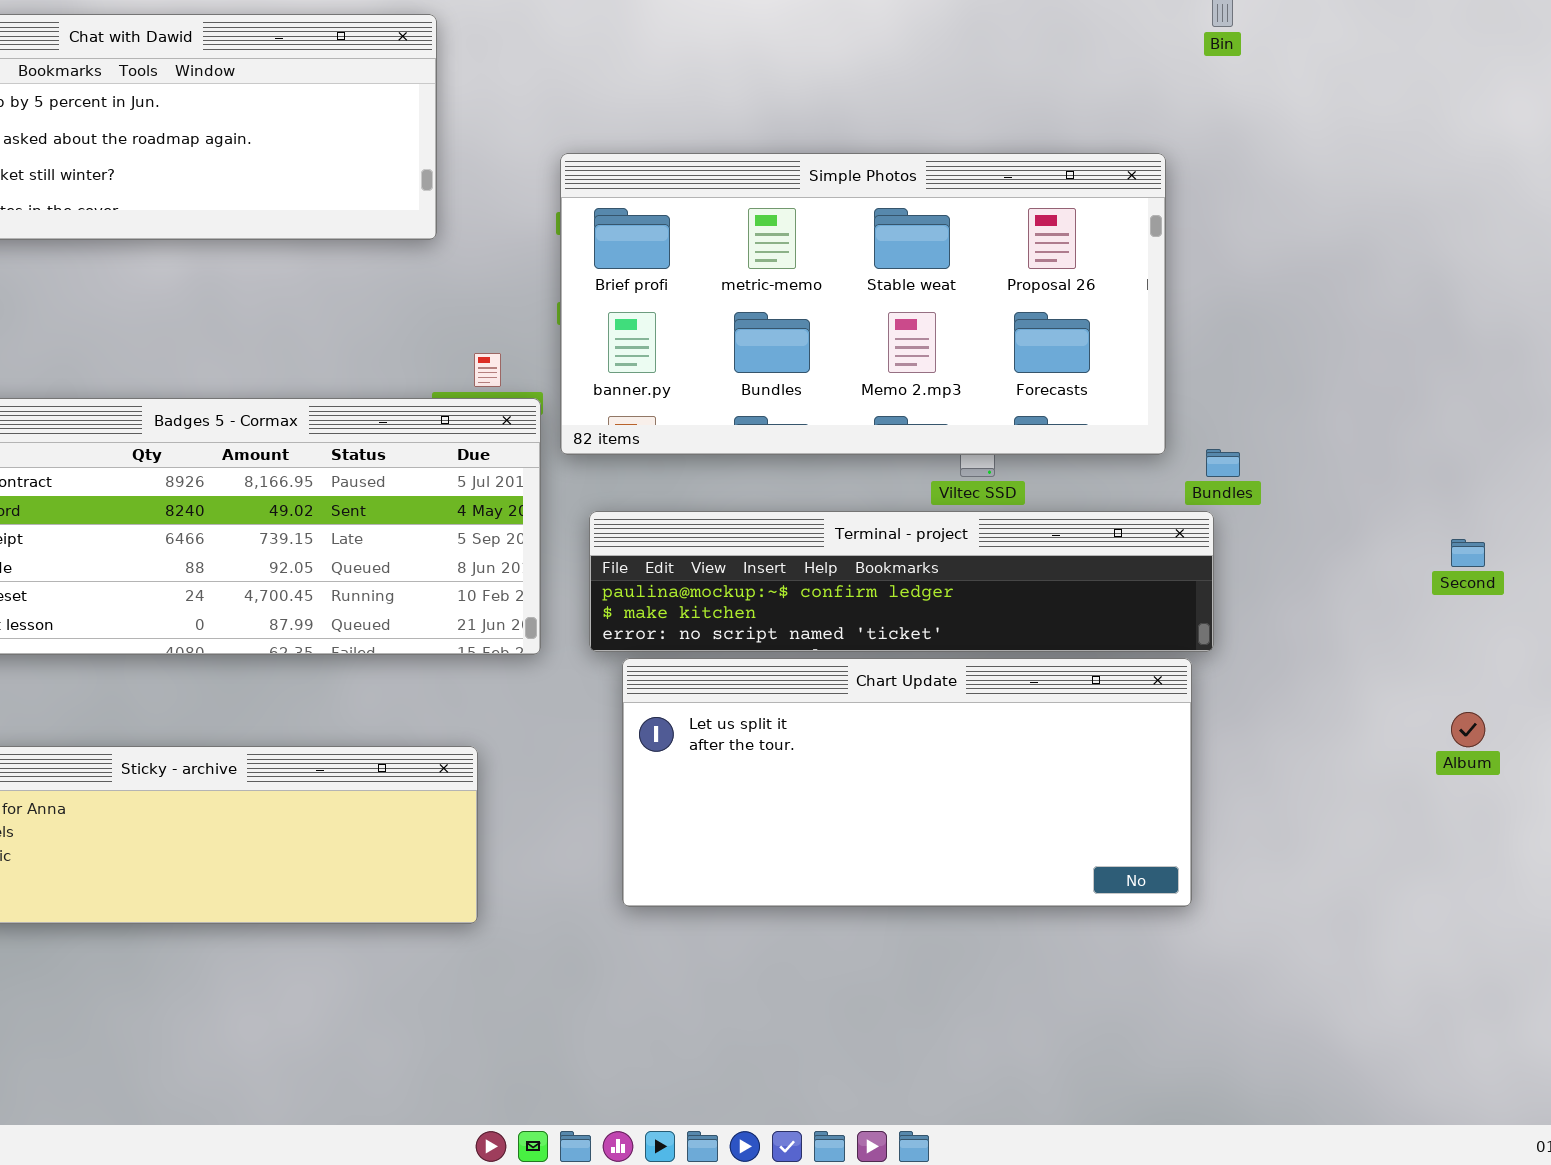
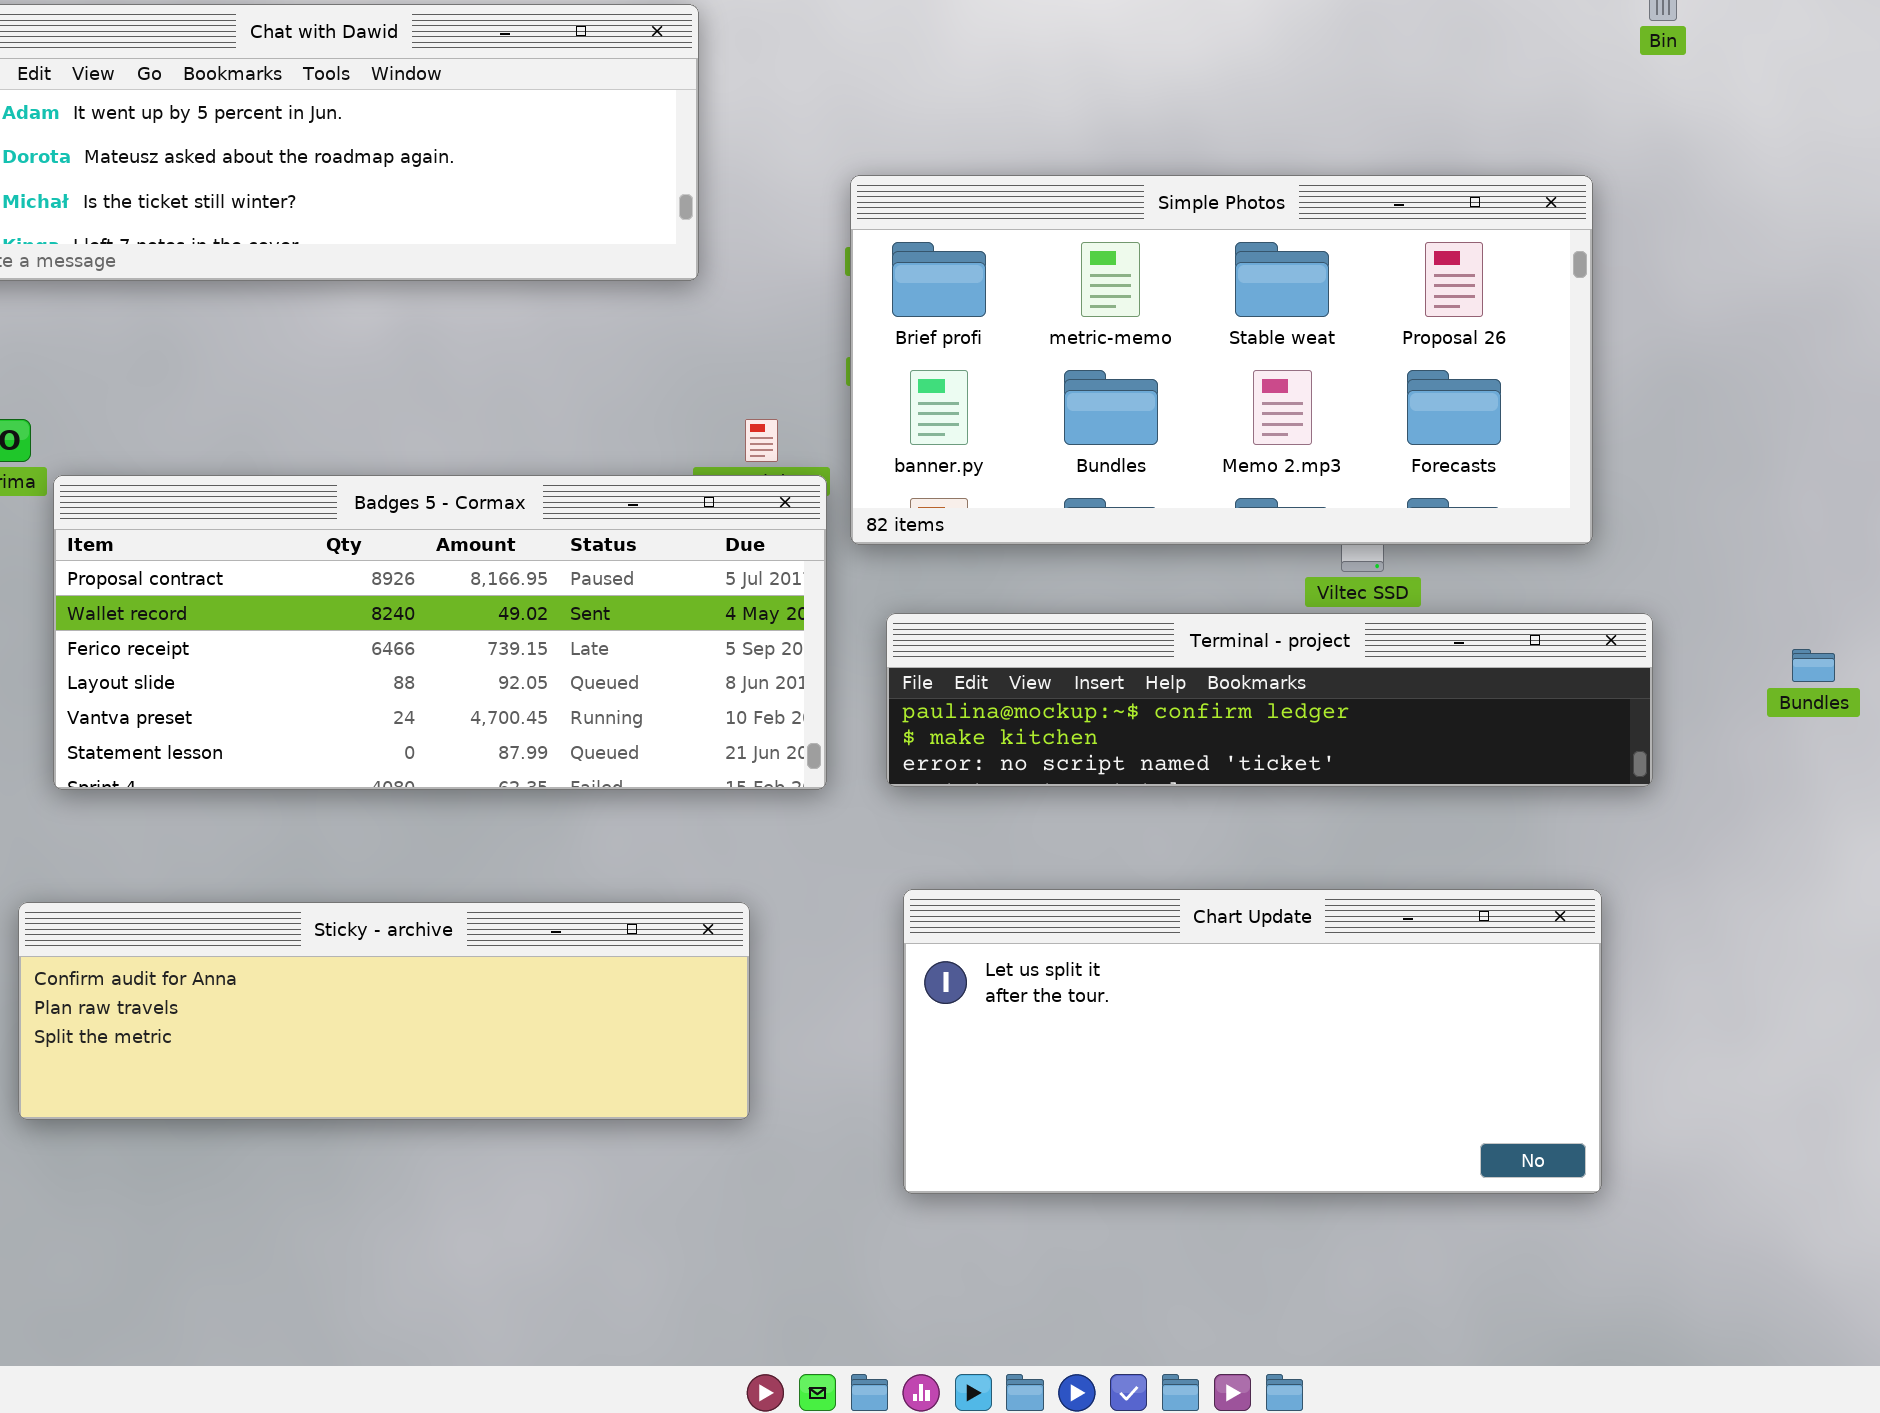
Bundles: [1206,449,1240,477] -> [1792,649,1835,682], moved
Chart Update: [622,658,1192,907] -> [903,889,1602,1194], moved

